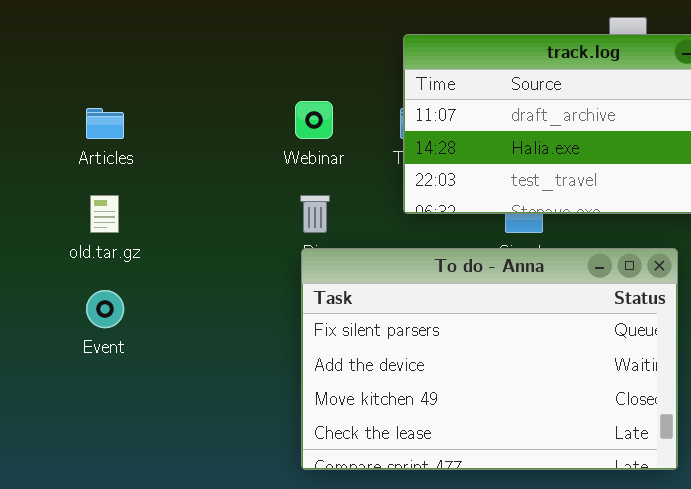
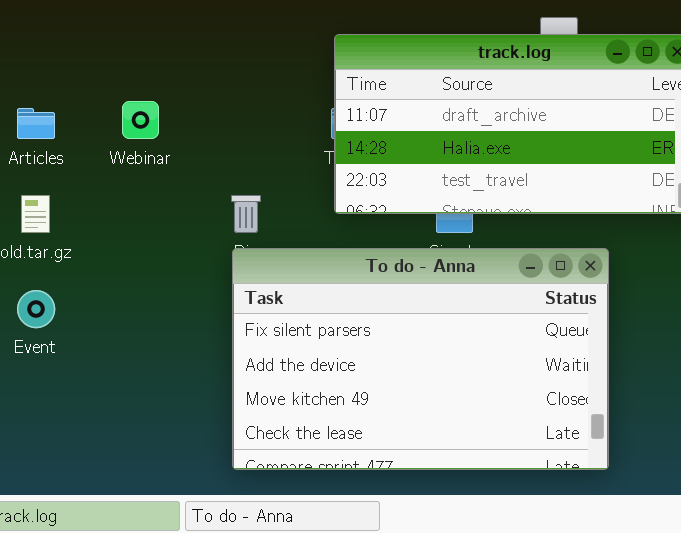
Webinar: [295,101,333,139] -> [122,101,159,139], moved

